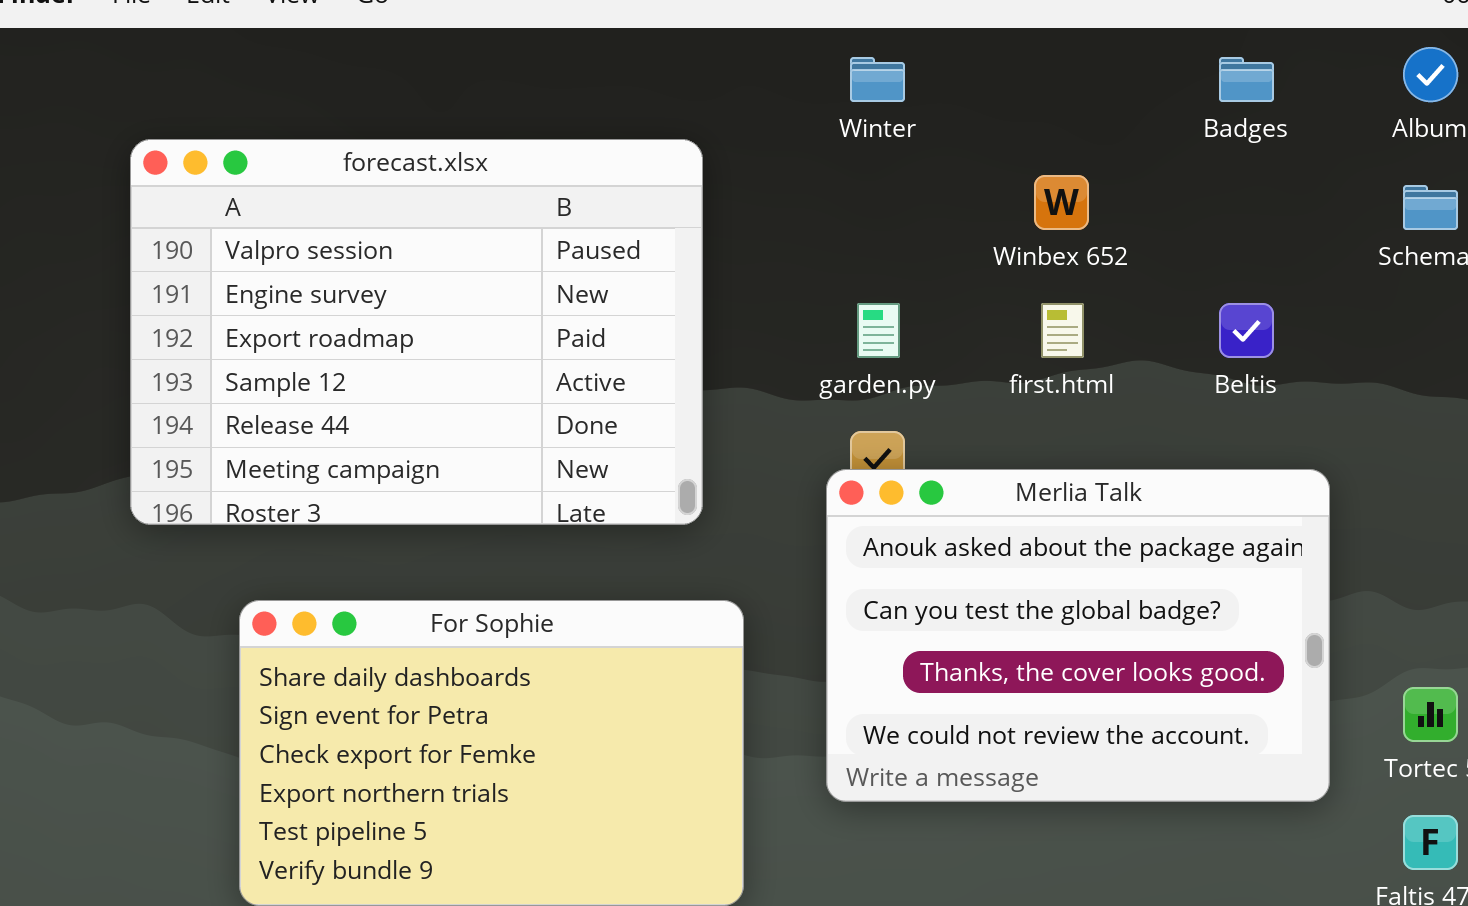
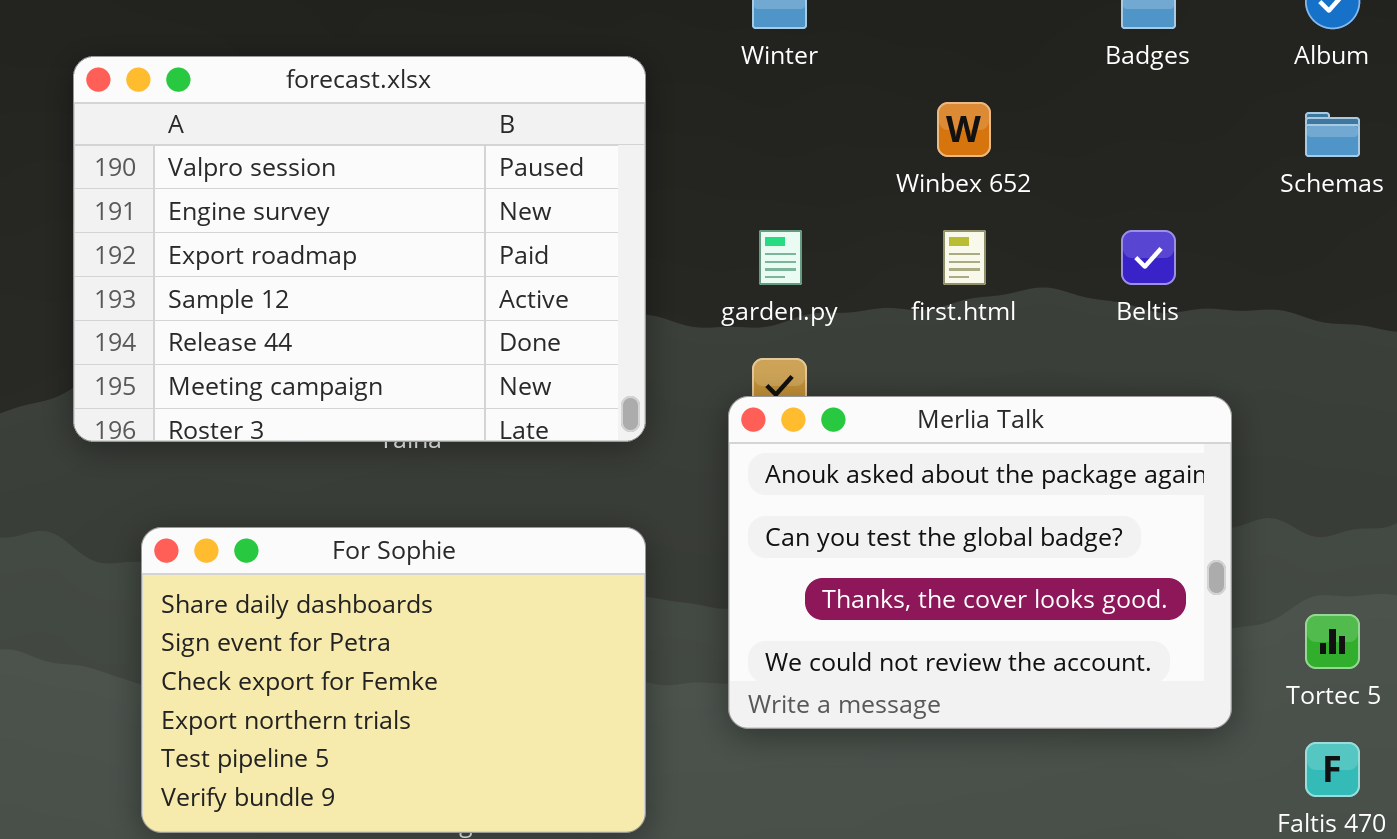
forecast.xlsx: [130,139,703,525] -> [73,56,646,442], moved

